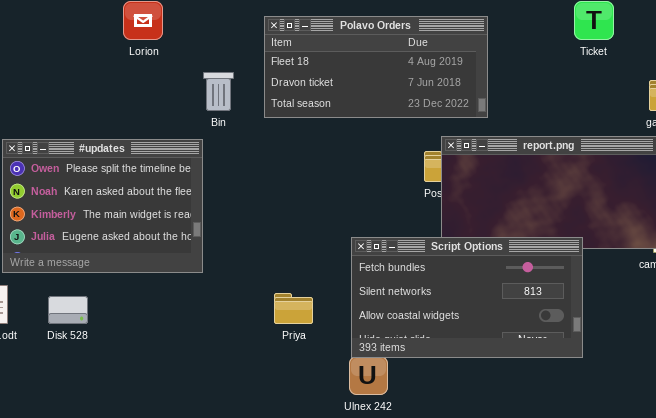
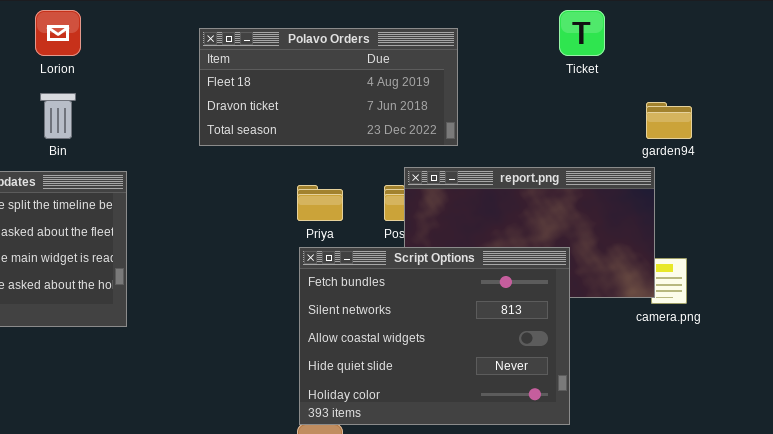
Bin: [203,72,234,111] -> [40,93,76,139], moved
Script Options: [351,237,583,358] -> [299,247,570,425], resized
Priya: [274,293,313,324] -> [297,185,343,221], moved

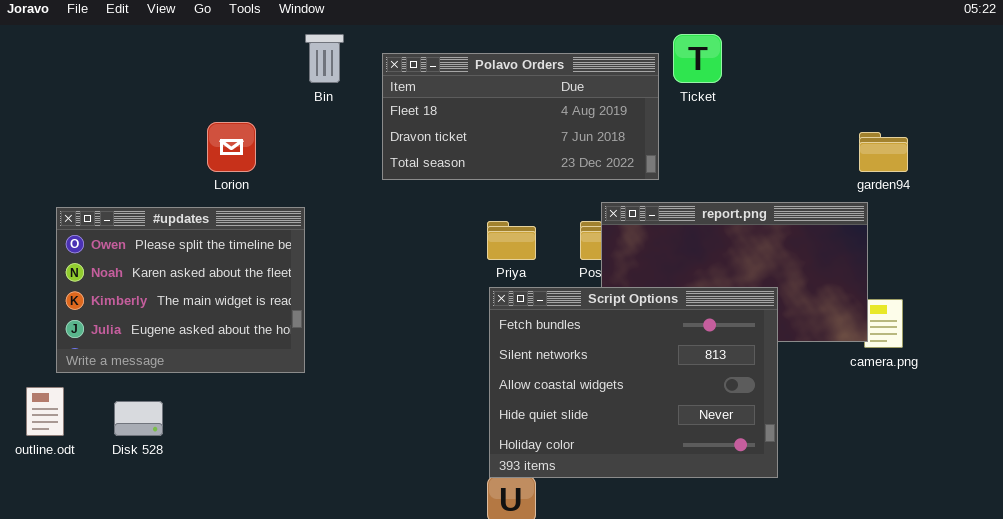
Lorion: [35,10,81,56] -> [207,122,256,172], moved
Ticket: [559,10,605,56] -> [673,34,722,83], moved
Bin: [40,93,76,139] -> [305,34,344,83], moved

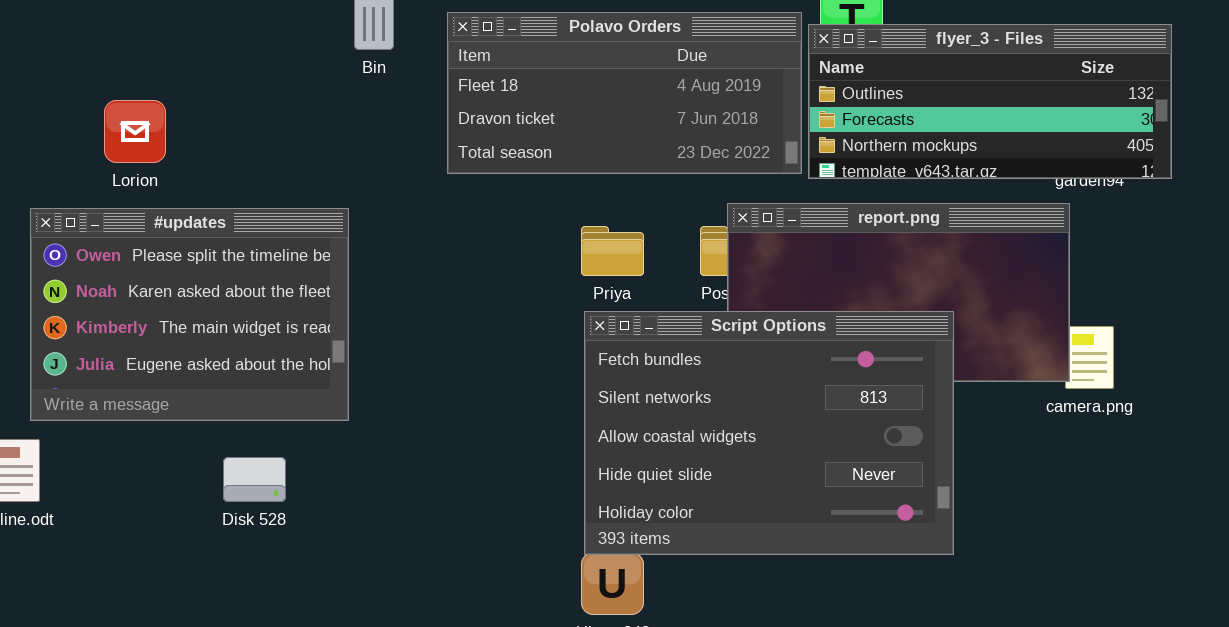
flyer_3 - Files: none -> [808,24,1172,179], opened
Lorion: [207,122,256,172] -> [104,100,166,163], moved
Disk 528: [114,401,163,436] -> [223,457,286,502], moved

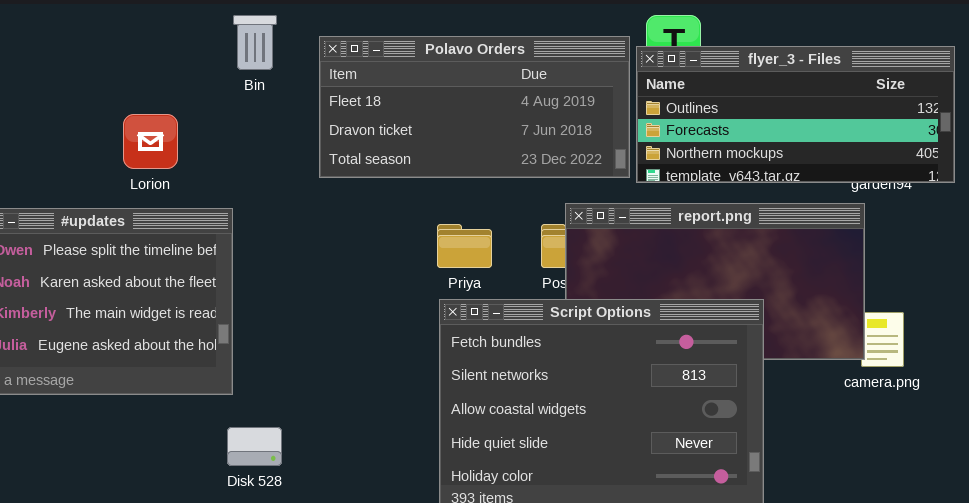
Lorion: [104,100,166,163] -> [123,114,178,169], moved
Disk 528: [223,457,286,502] -> [227,427,282,466], moved

